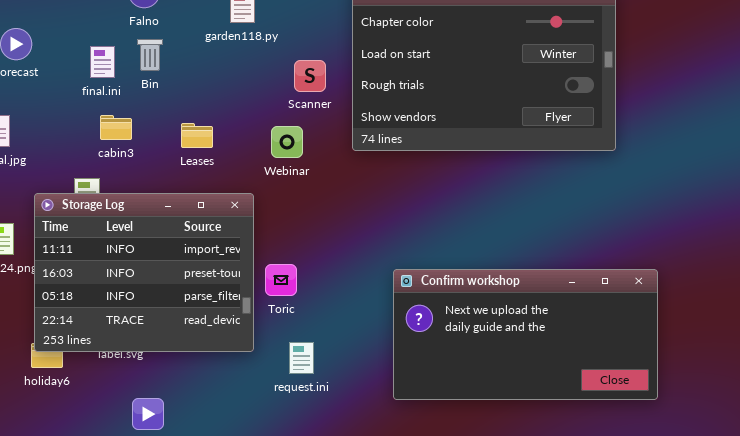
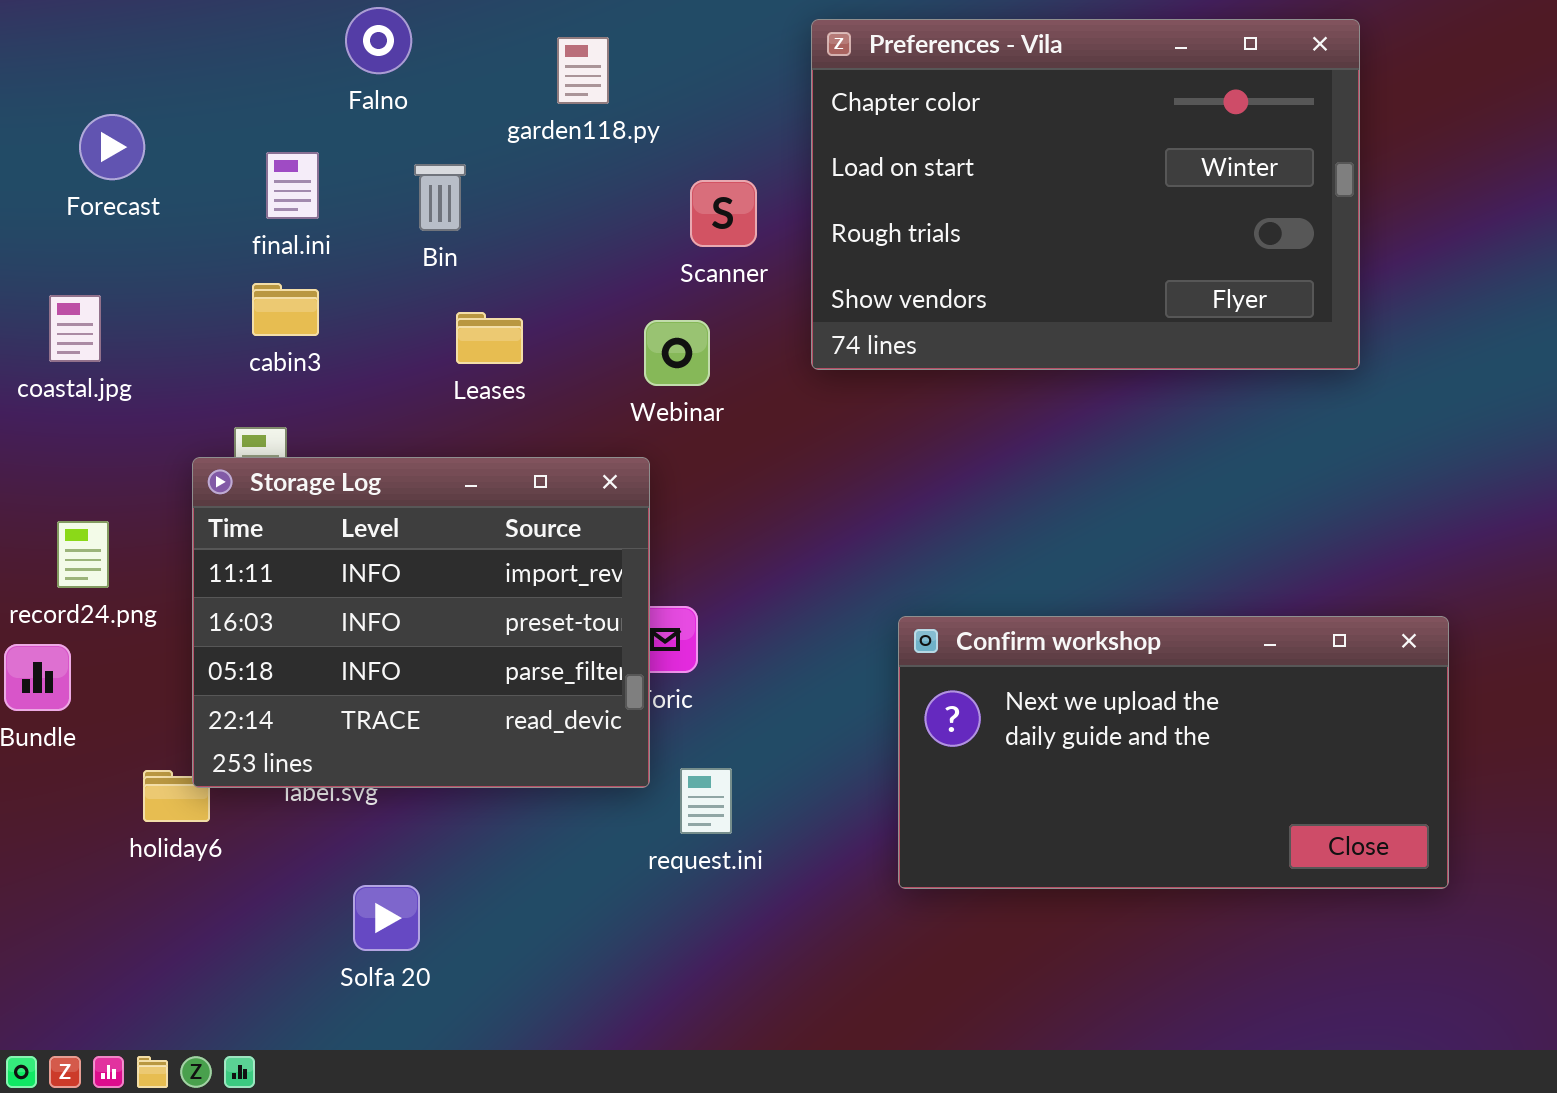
Bin: [137,39,163,71] -> [414,164,466,231], moved
cabin3: [100,115,132,140] -> [252,283,319,336], moved
Storage Log: [34,193,254,352] -> [192,457,650,788], moved

